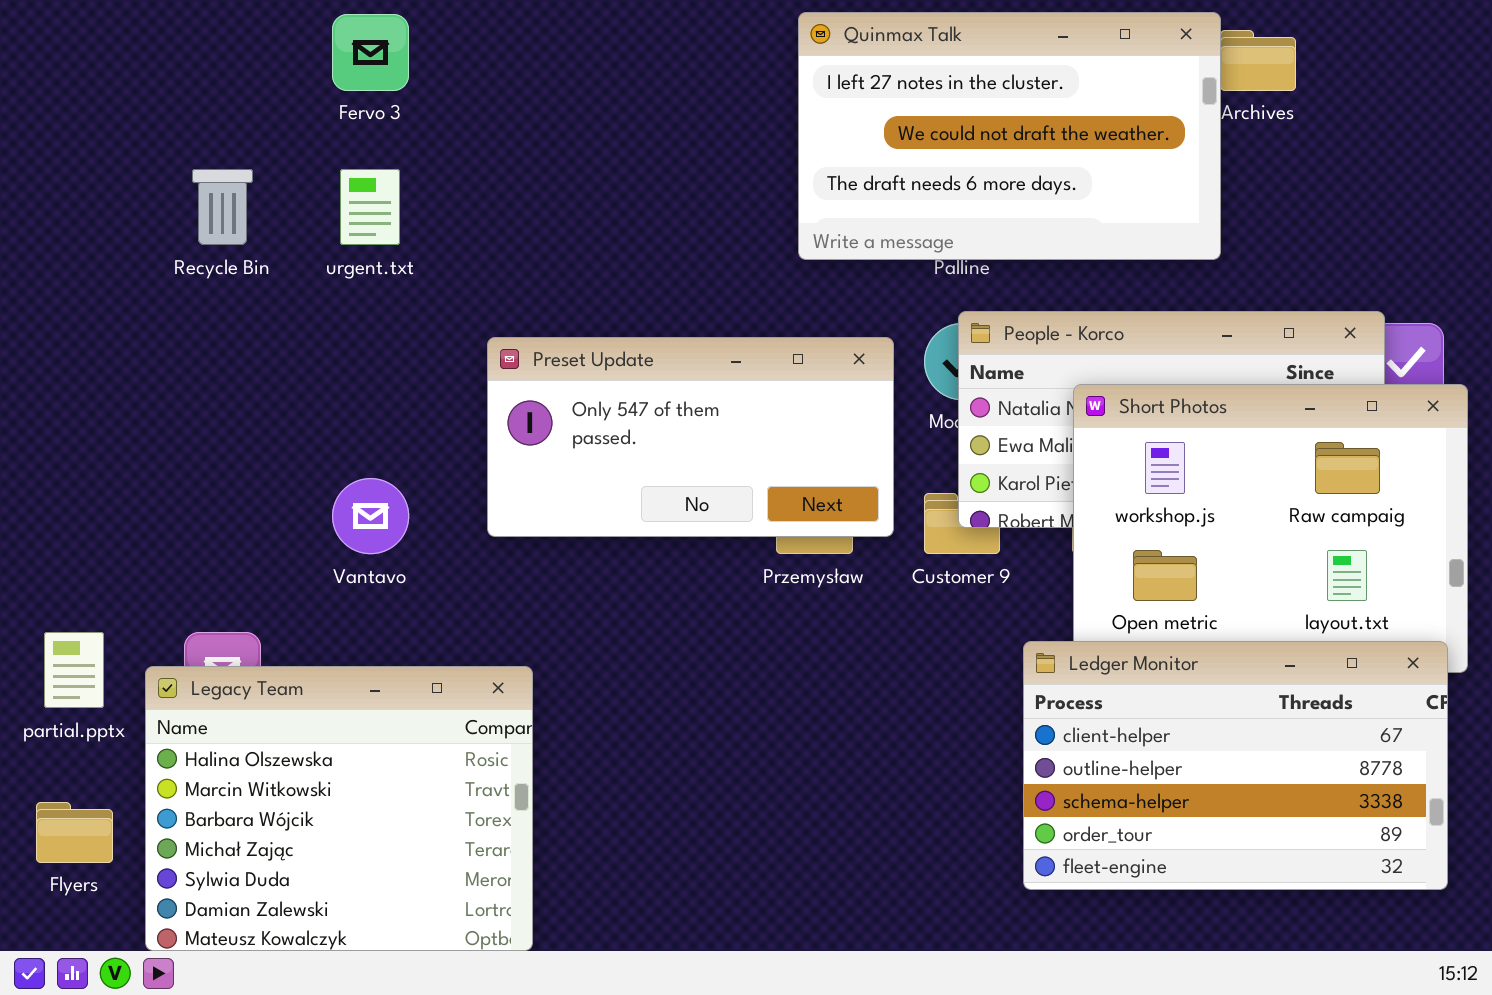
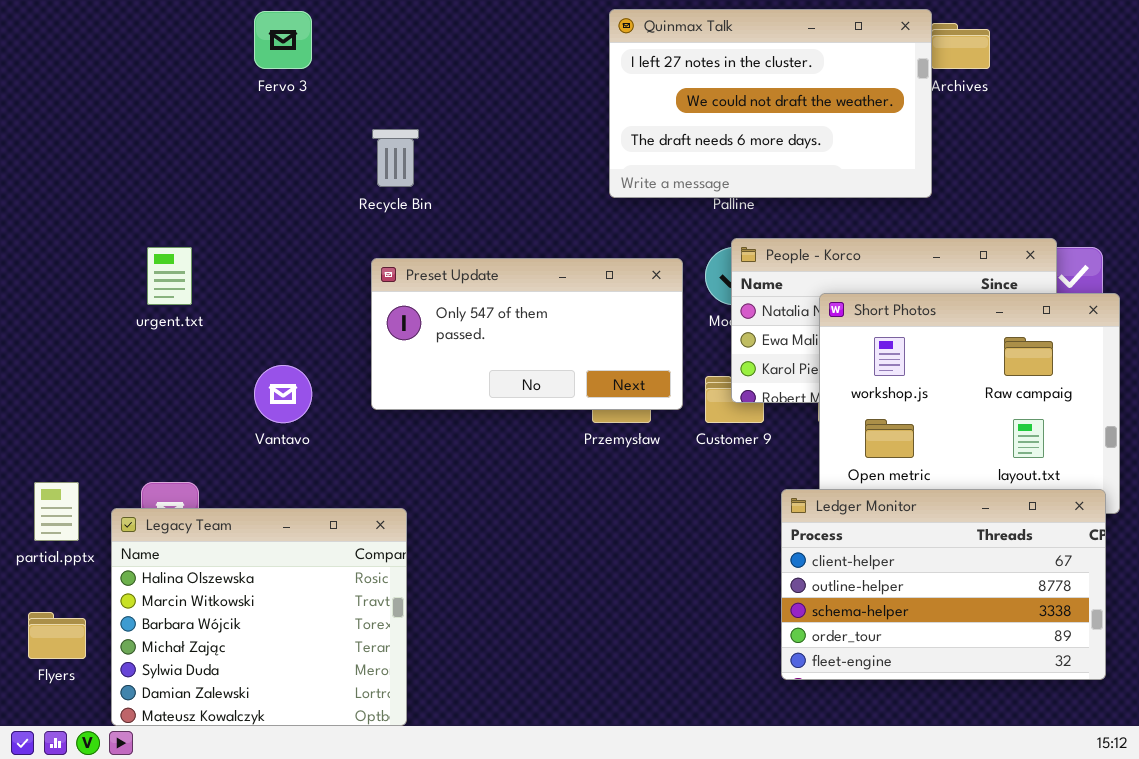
Recycle Bin: [192,169,253,245] -> [372,129,419,187], moved
urgent.txt: [340,169,400,245] -> [147,247,192,305], moved

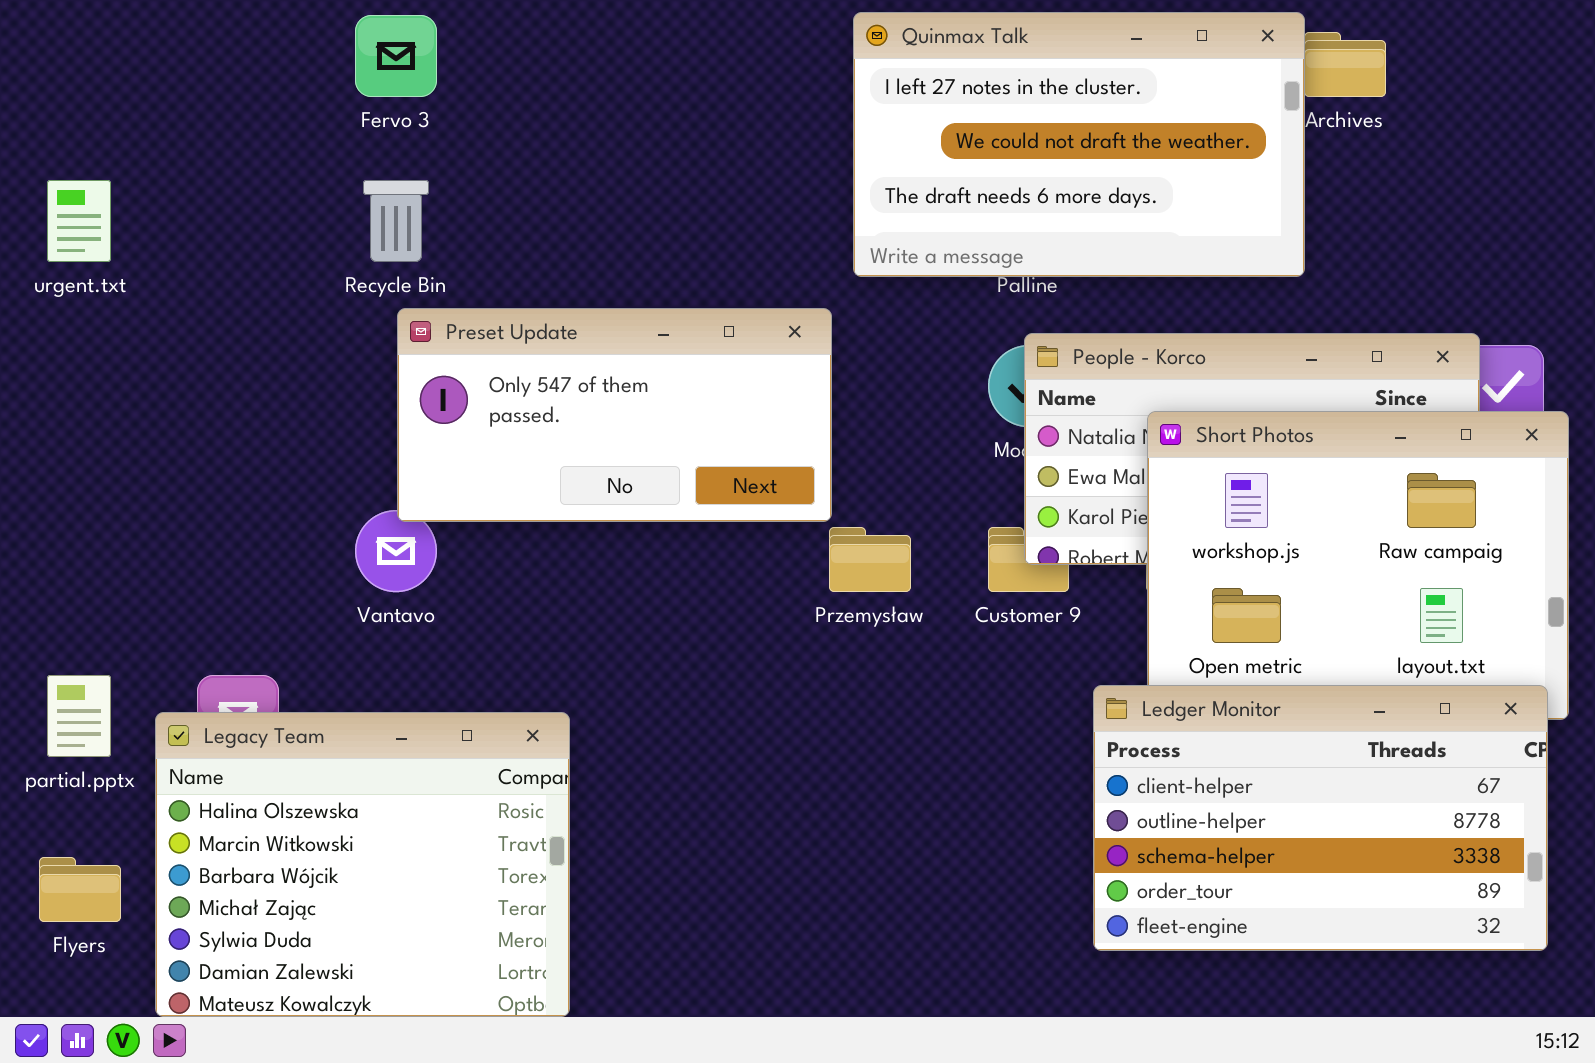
Recycle Bin: [372,129,419,187] -> [363,180,429,262], moved
urgent.txt: [147,247,192,305] -> [47,180,111,262], moved
Preset Update: [371,258,683,410] -> [397,308,832,522], moved

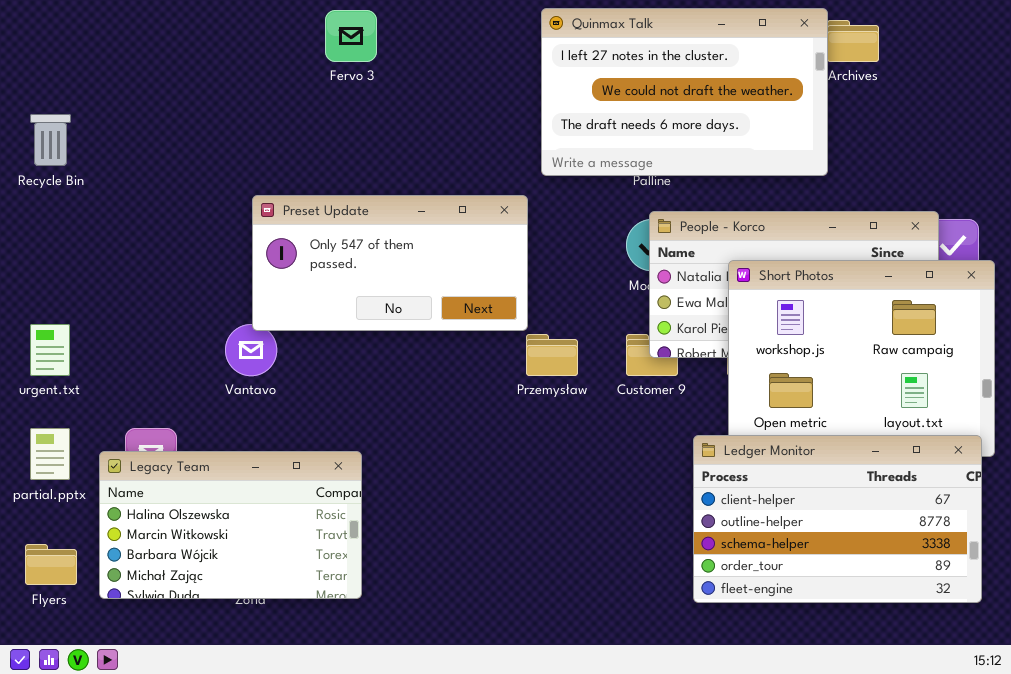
Fervo 3: [355,15,437,97] -> [325,10,377,62], moved
urgent.txt: [47,180,111,262] -> [30,324,70,376], moved
Recycle Bin: [363,180,429,262] -> [30,114,71,166], moved
Legacy Team: [155,712,570,1017] -> [99,451,362,599], resized

